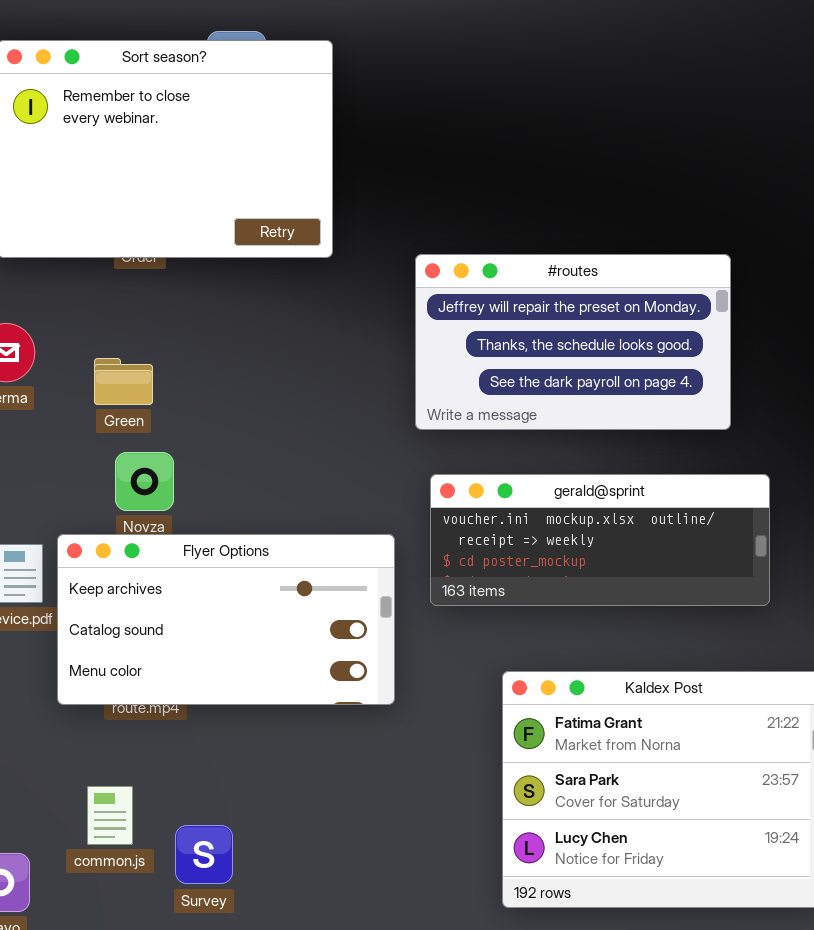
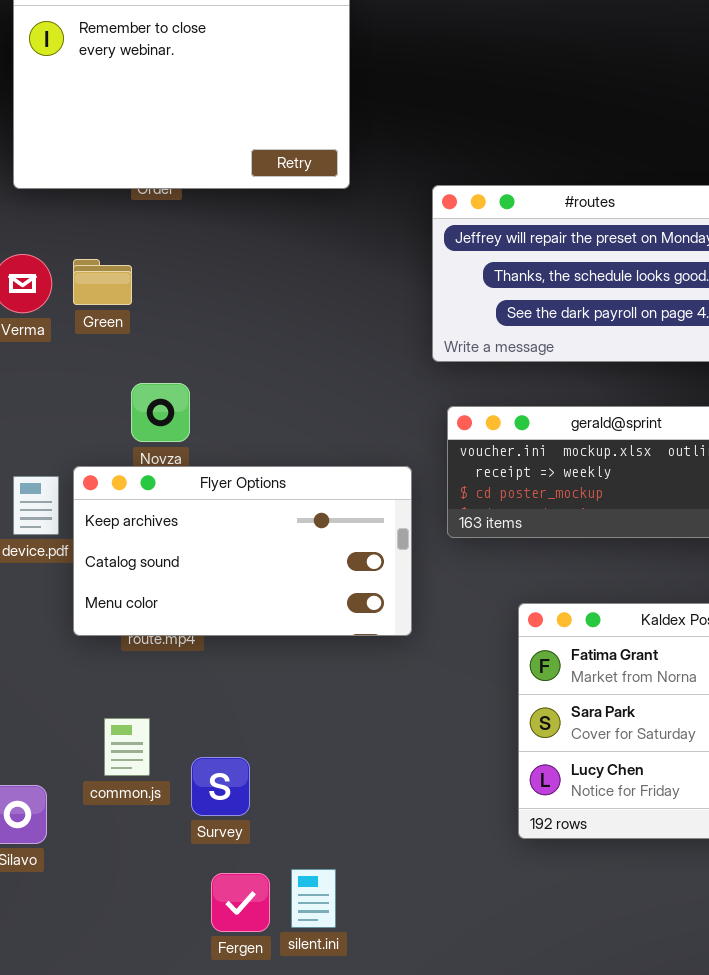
Green: [94,358,153,405] -> [73,259,132,305], moved

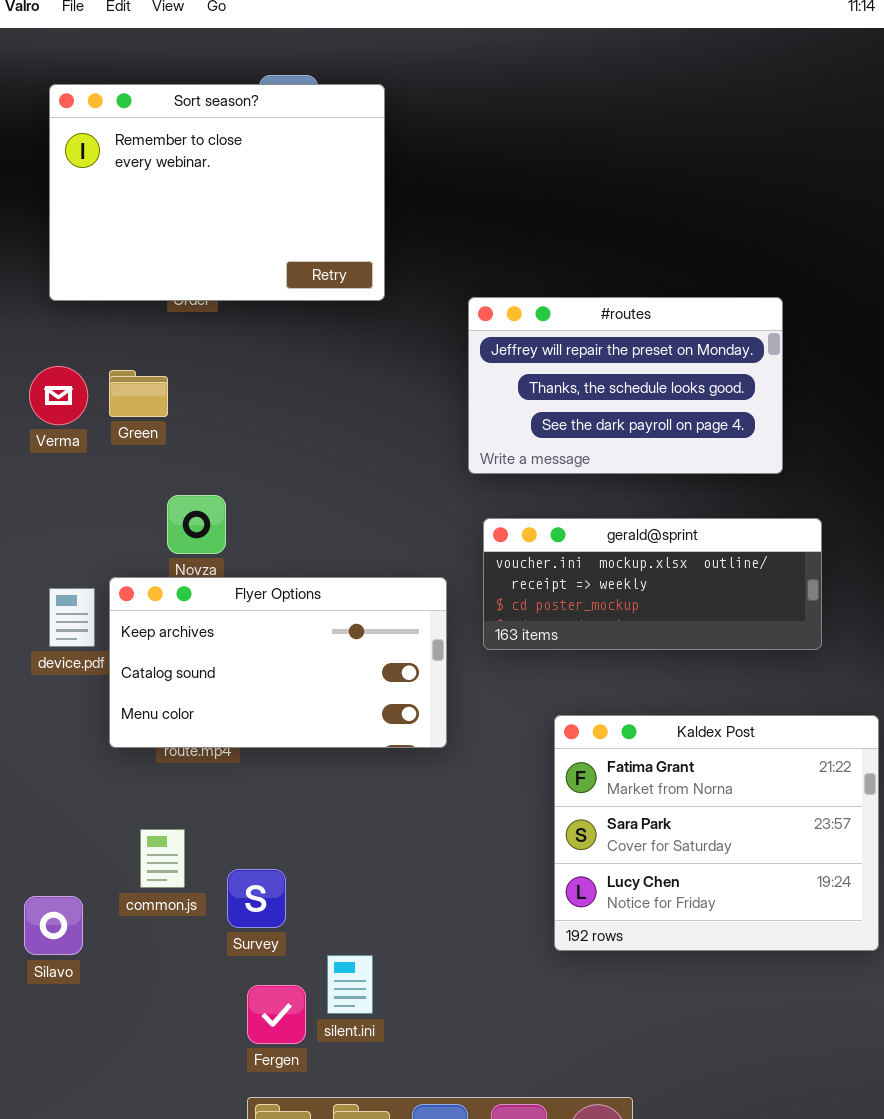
silent.ini: [291,869,336,928] -> [327,955,373,1014], moved

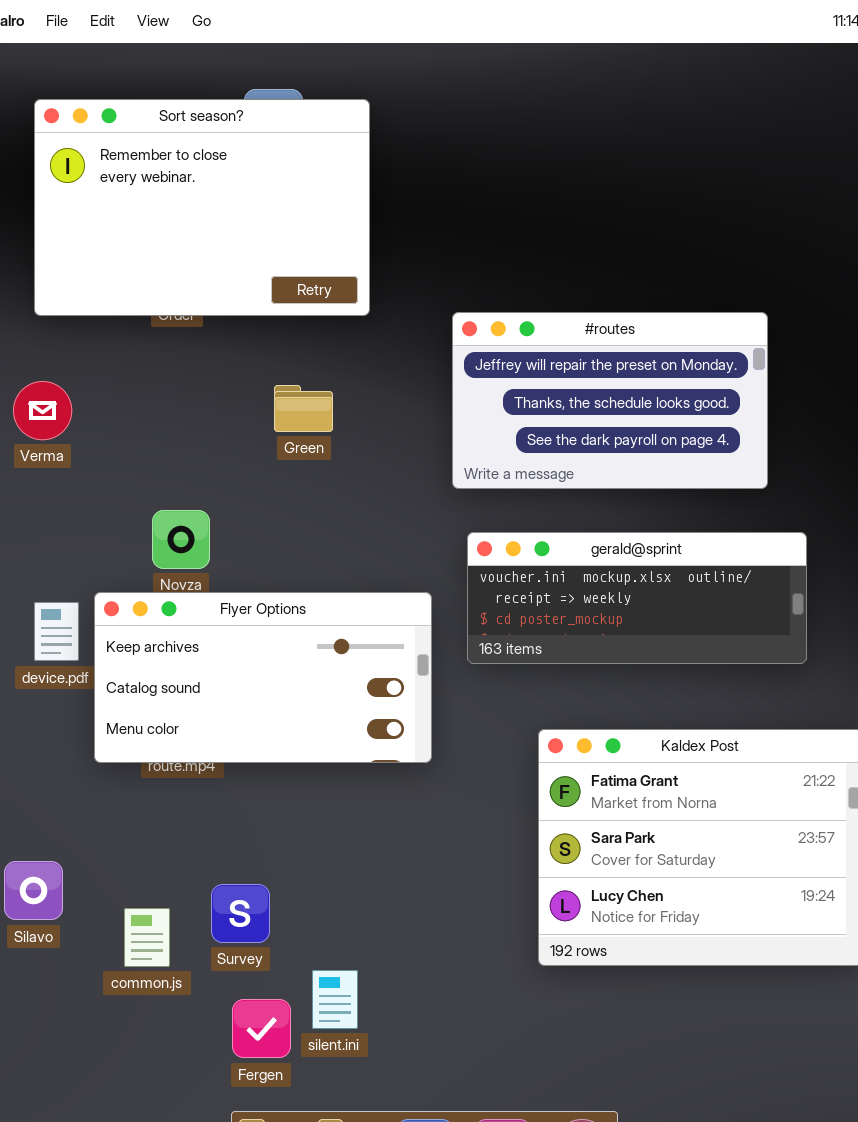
Green: [109,370,168,417] -> [274,385,333,432], moved
common.js: [140,829,185,888] -> [124,908,170,967], moved
Silavo: [24,896,83,955] -> [4,861,63,920], moved

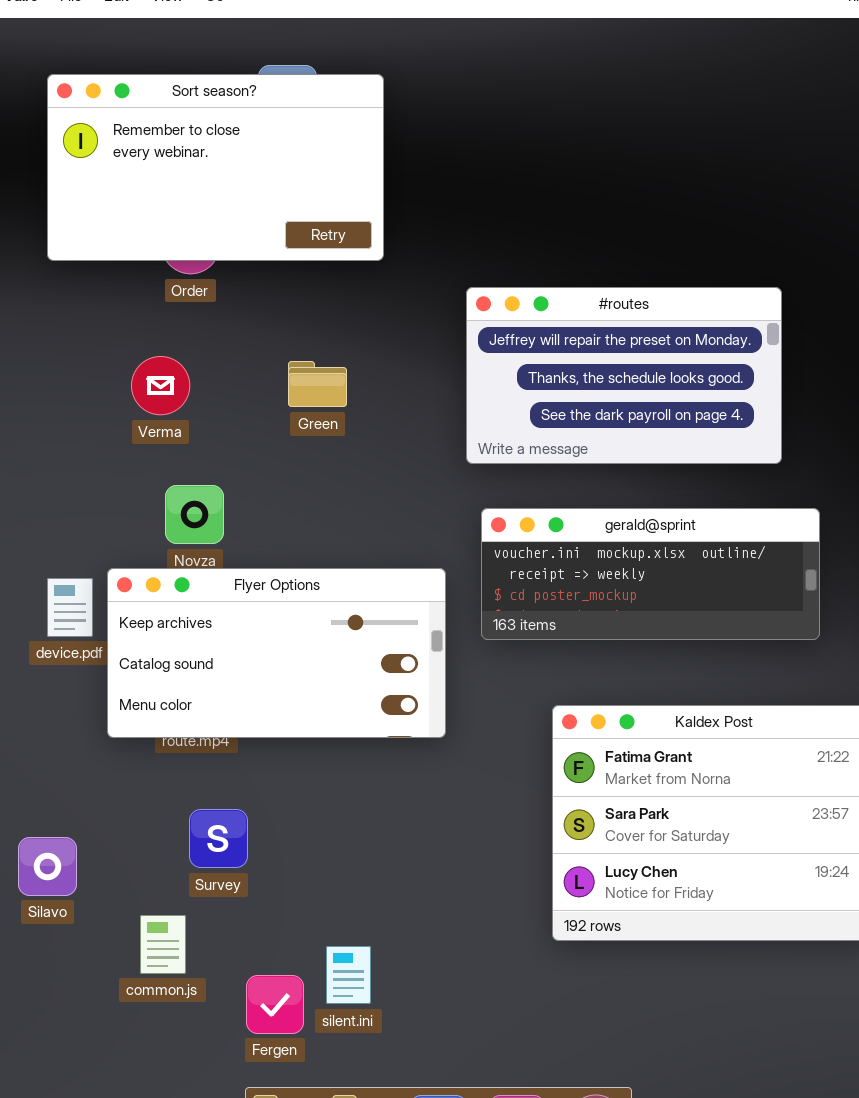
Sort season?: [34,99,370,316] -> [47,74,384,261], resized
Verma: [13,381,72,440] -> [131,356,190,415], moved
Survey: [211,884,270,943] -> [189,809,248,868], moved
common.js: [124,908,170,967] -> [140,915,186,974], moved

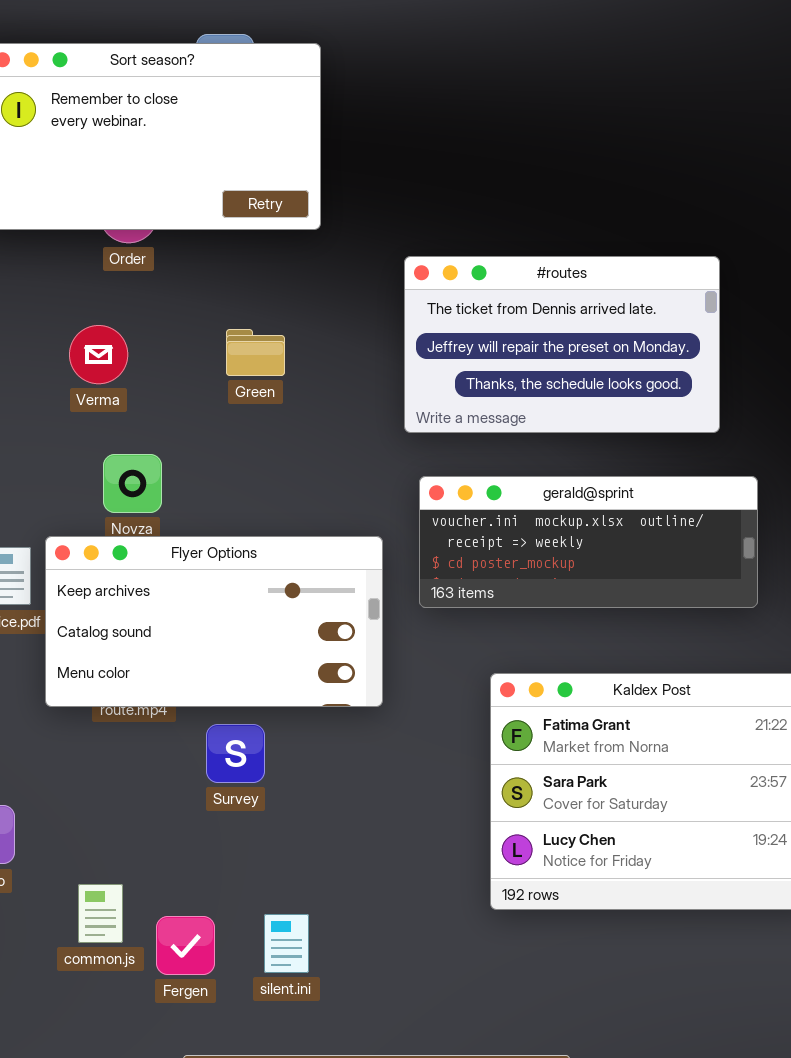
#routes: [466,287,782,464] -> [404,256,720,433], scrolled up 1 row
Survey: [189,809,248,868] -> [206,724,265,783], moved
Fergen: [246,975,304,1034] -> [156,916,215,975], moved

